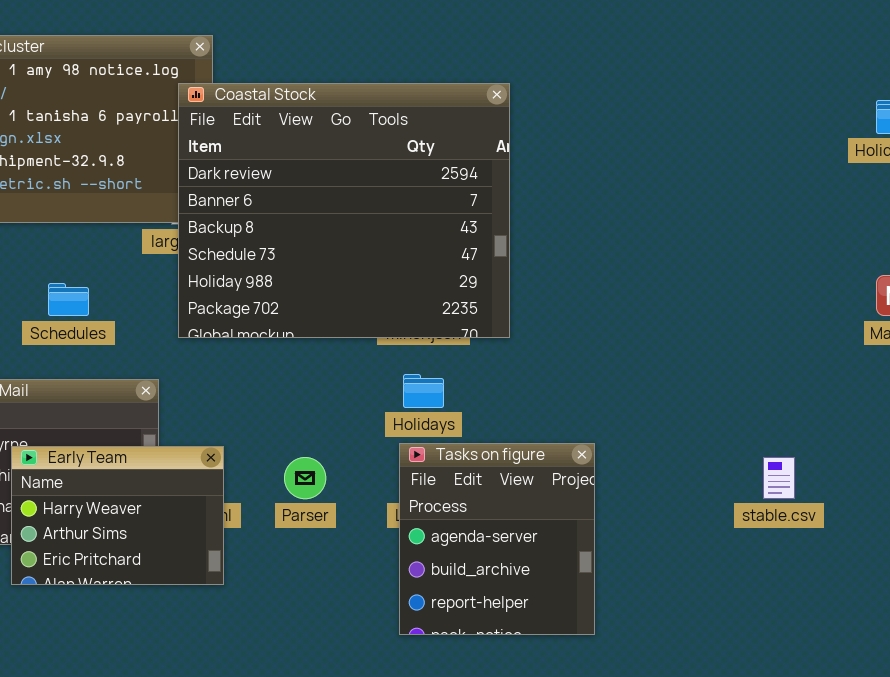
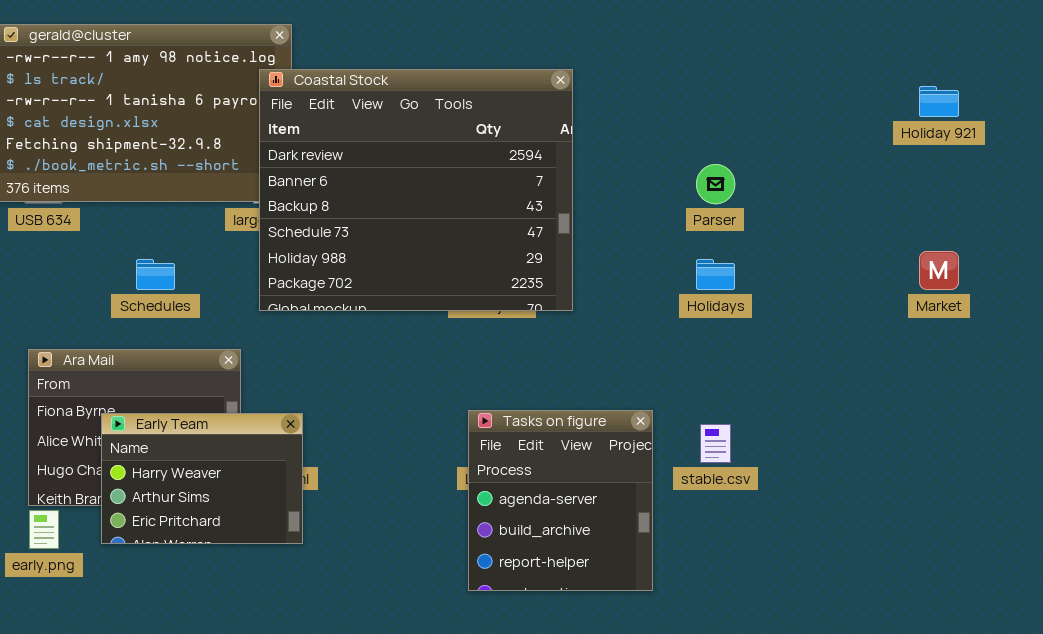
Holidays: [403,374,444,408] -> [696,259,735,290], moved
Parser: [284,457,326,499] -> [696,164,735,204], moved
stable.csv: [763,457,795,499] -> [700,424,731,463], moved

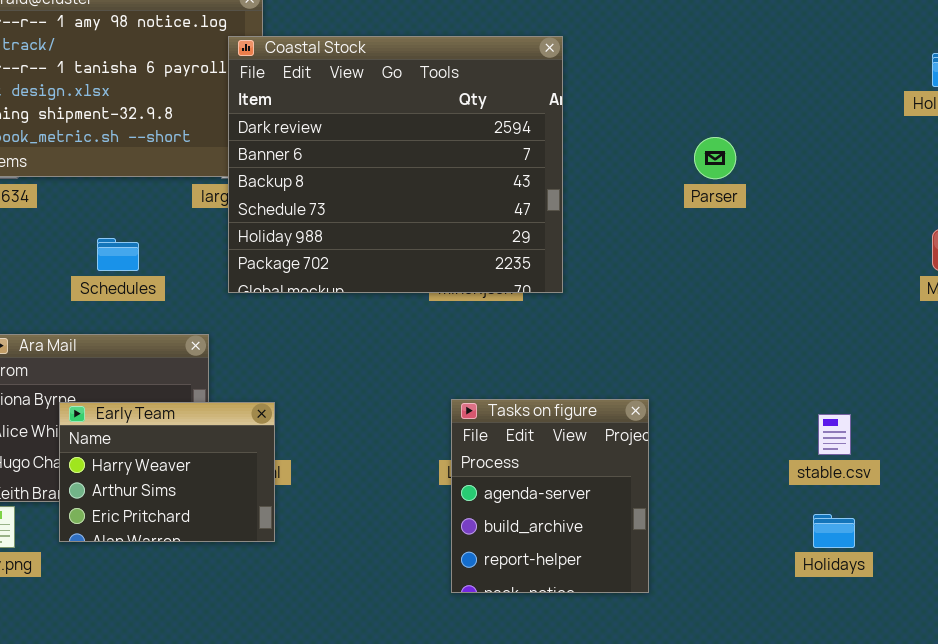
Holidays: [696,259,735,290] -> [813,514,855,548], moved
stable.csv: [700,424,731,463] -> [818,414,851,455], moved

